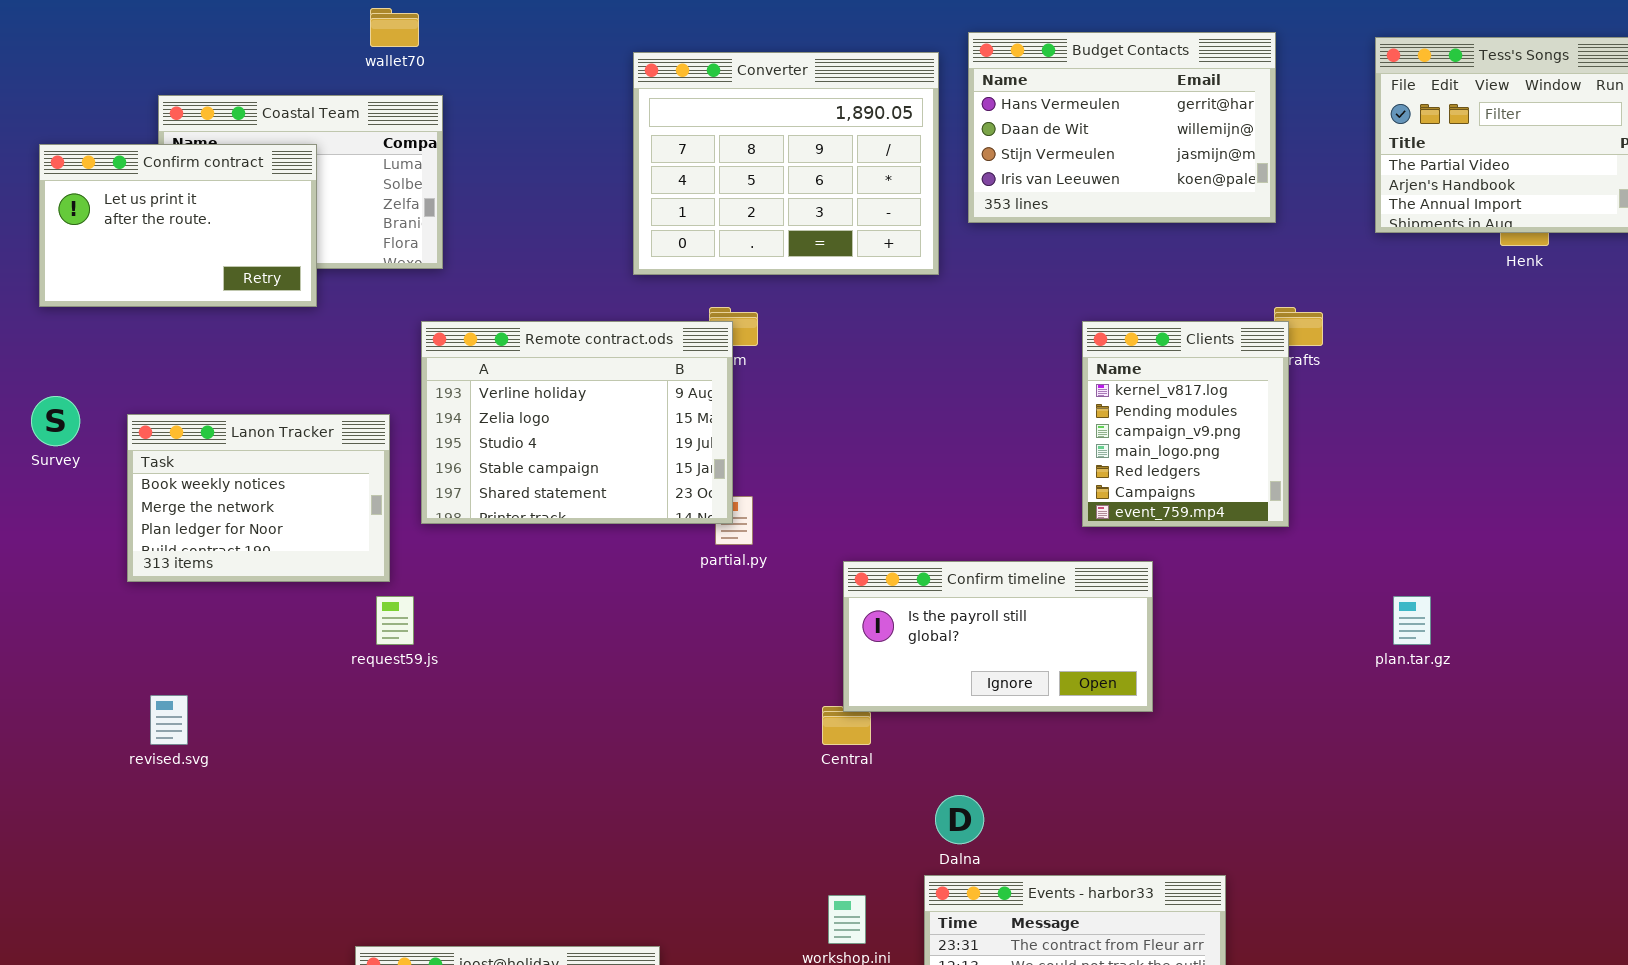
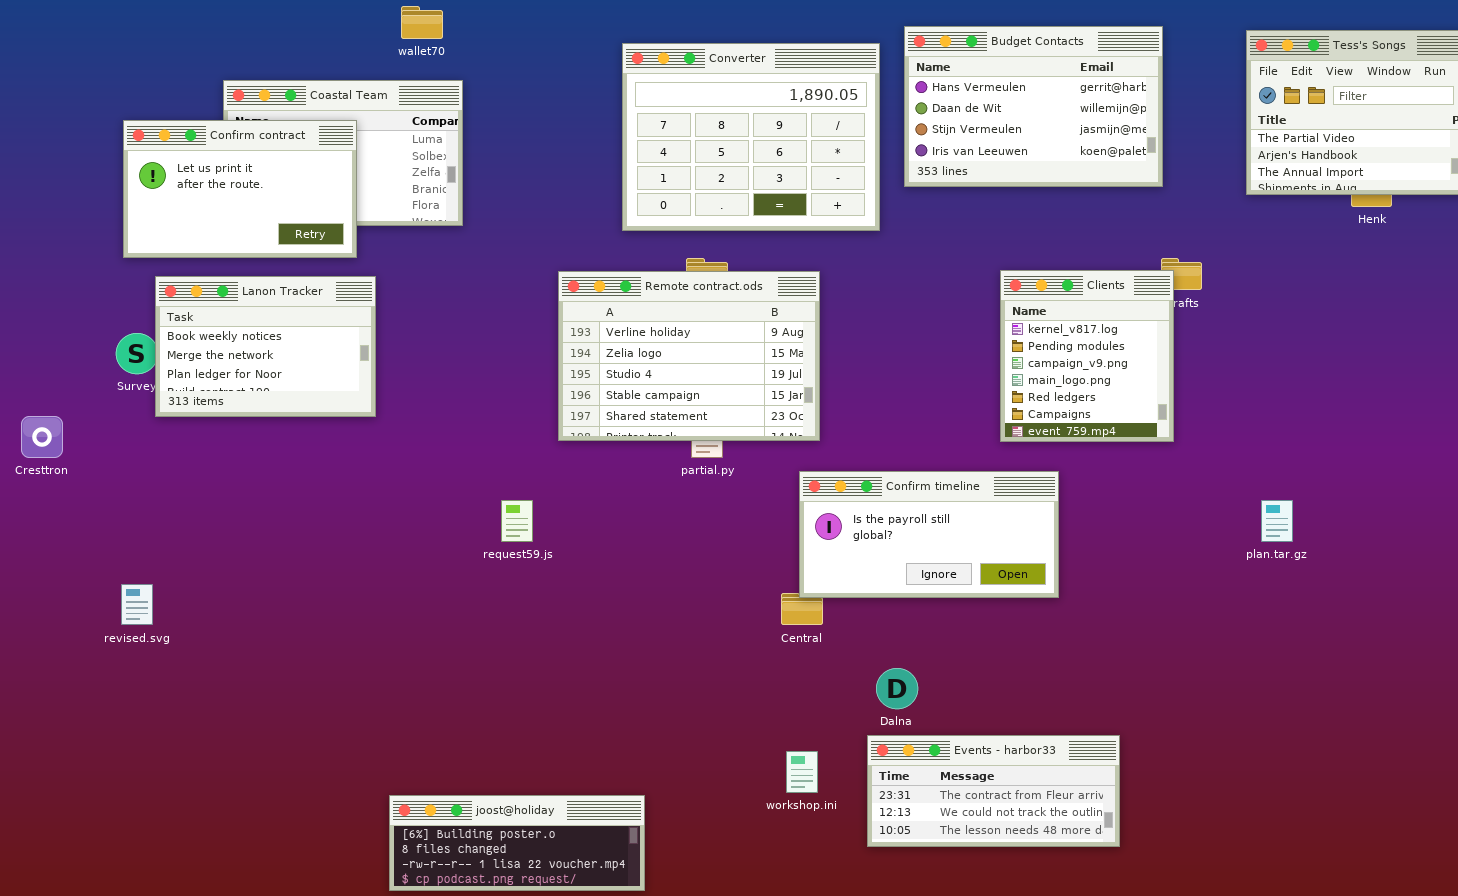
Remote contract.ods: [421,321,733,524] -> [558,271,820,441], moved
Lanon Tracker: [127,414,390,582] -> [155,276,376,417], moved
request59.js: [376,596,414,645] -> [501,500,533,542], moved
revised.svg: [150,695,188,745] -> [121,584,153,625], moved

